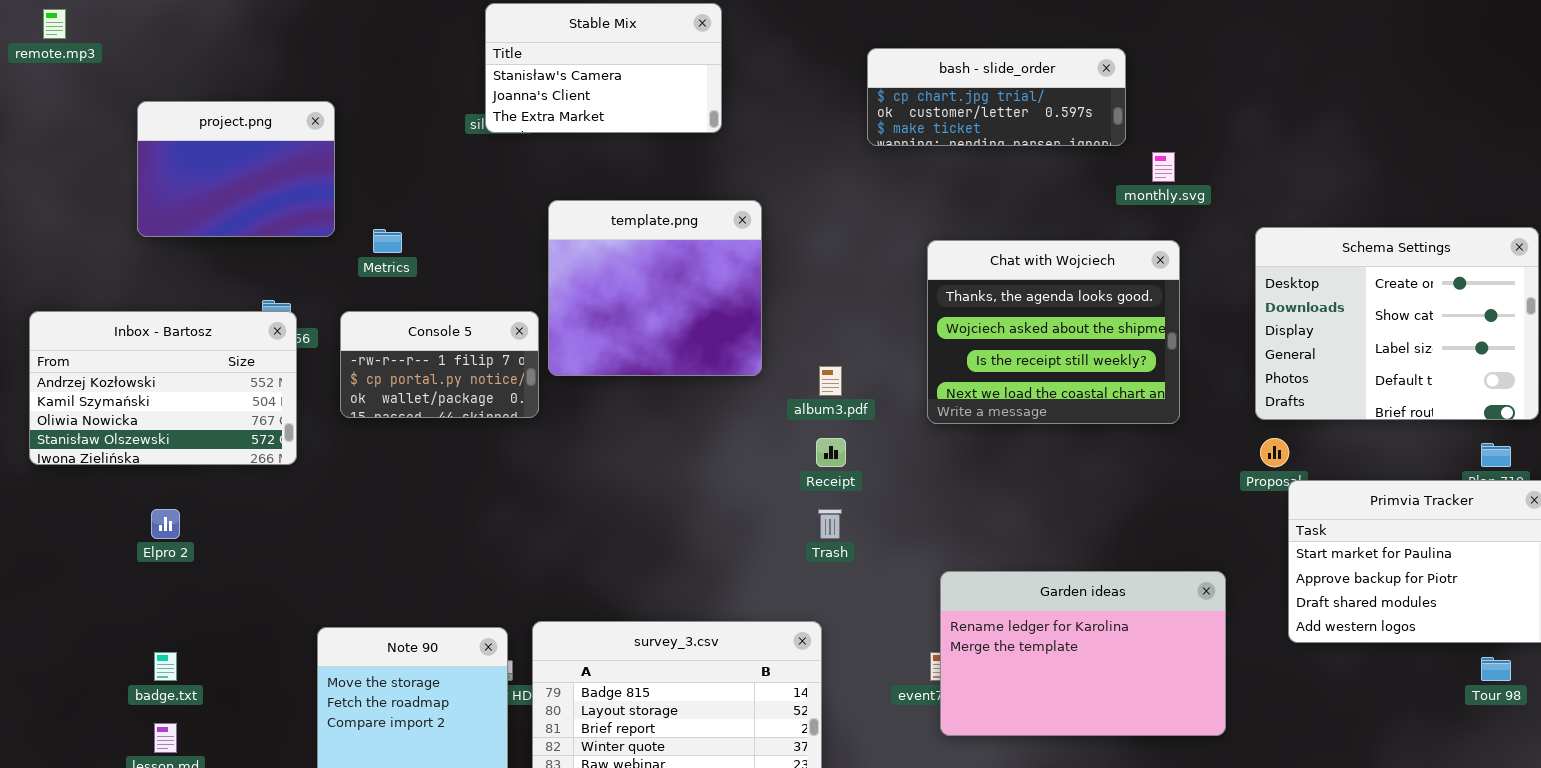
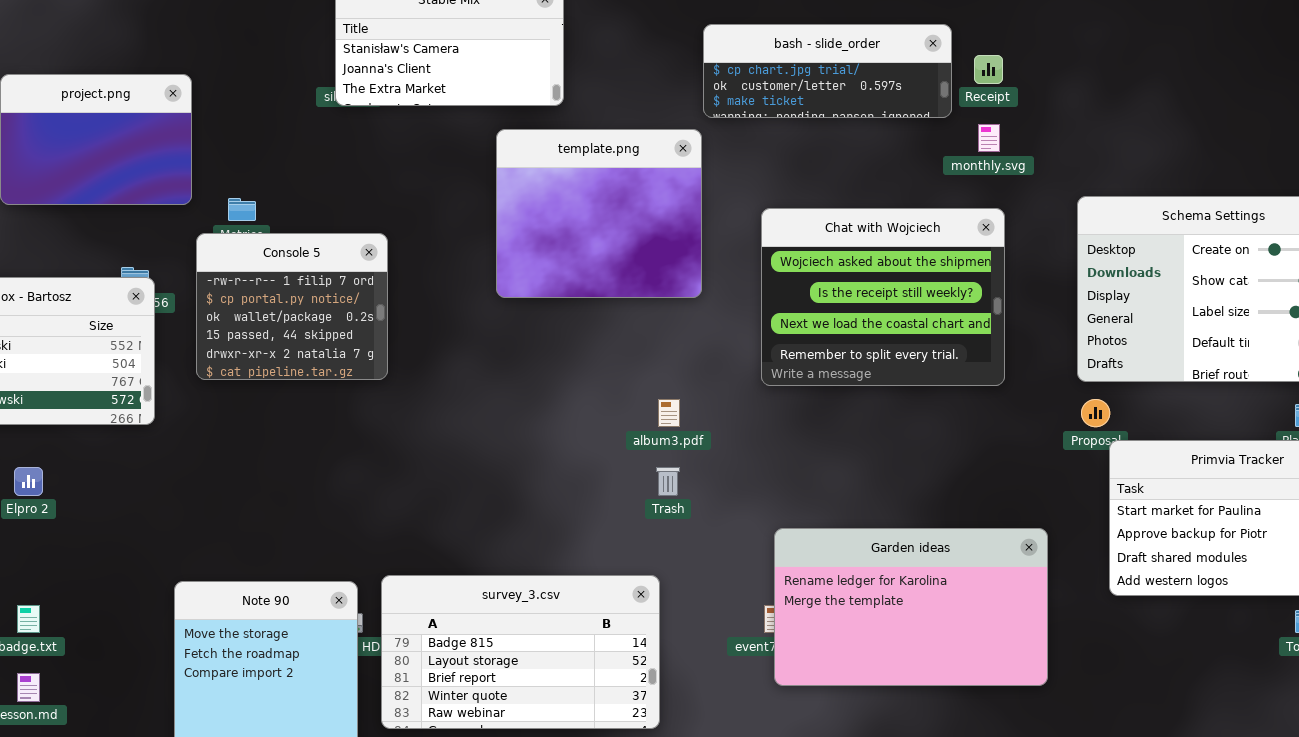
template.png: [548,200,762,376] -> [496,129,702,298], moved
Chat with Wojciech: [927,240,1180,424] -> [761,208,1005,386], scrolled down 1 row
Console 5: [340,311,539,418] -> [196,233,388,380], resized
album3.pdf: [819,366,842,396] -> [658,399,680,427], moved
Receipt: [816,438,846,467] -> [974,55,1003,84], moved

